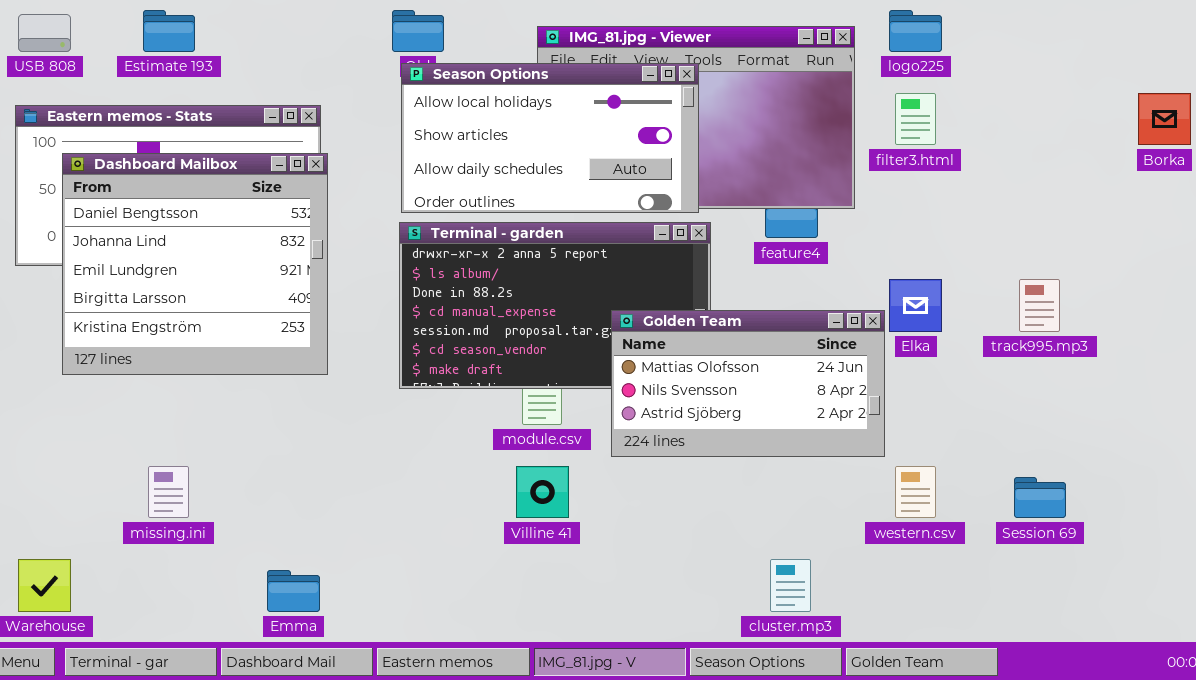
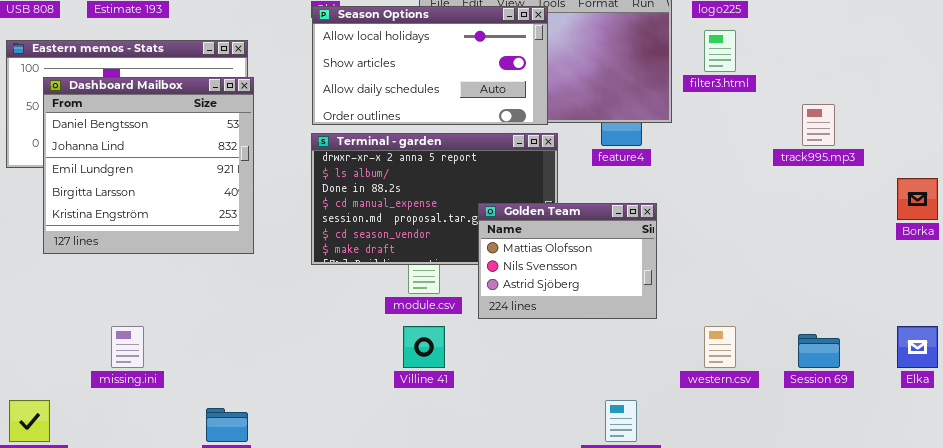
Borka: [1138,93,1191,145] -> [897,178,938,220], moved
Elka: [889,279,942,332] -> [897,326,938,368], moved
track995.mp3: [1019,279,1060,332] -> [802,104,835,146], moved
Golden Team: [611,310,885,457] -> [478,203,657,319], resized

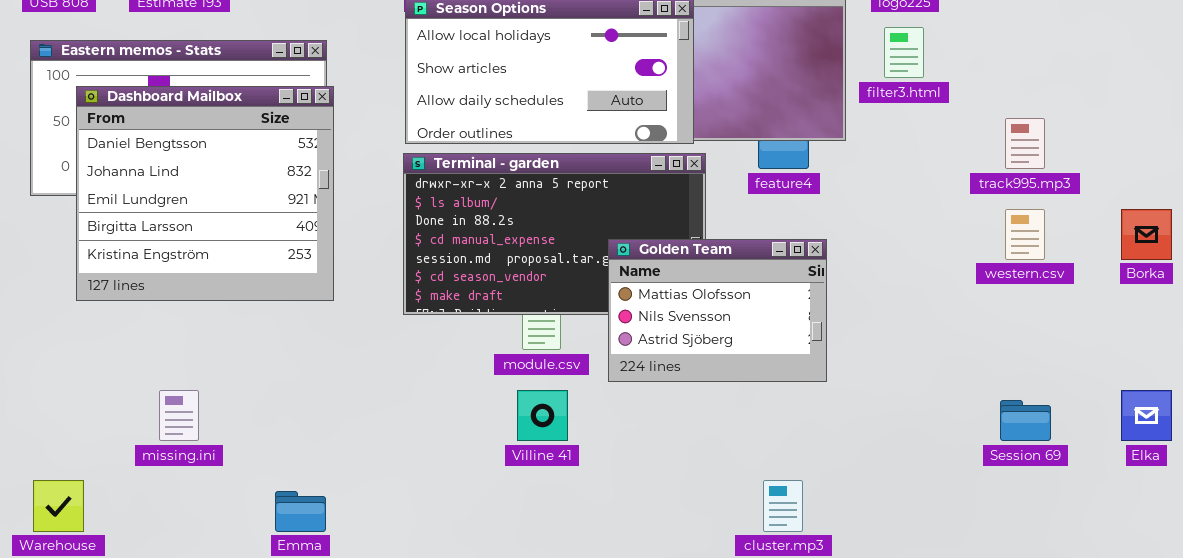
western.csv: [704,326,736,368] -> [1005,209,1045,260], moved

